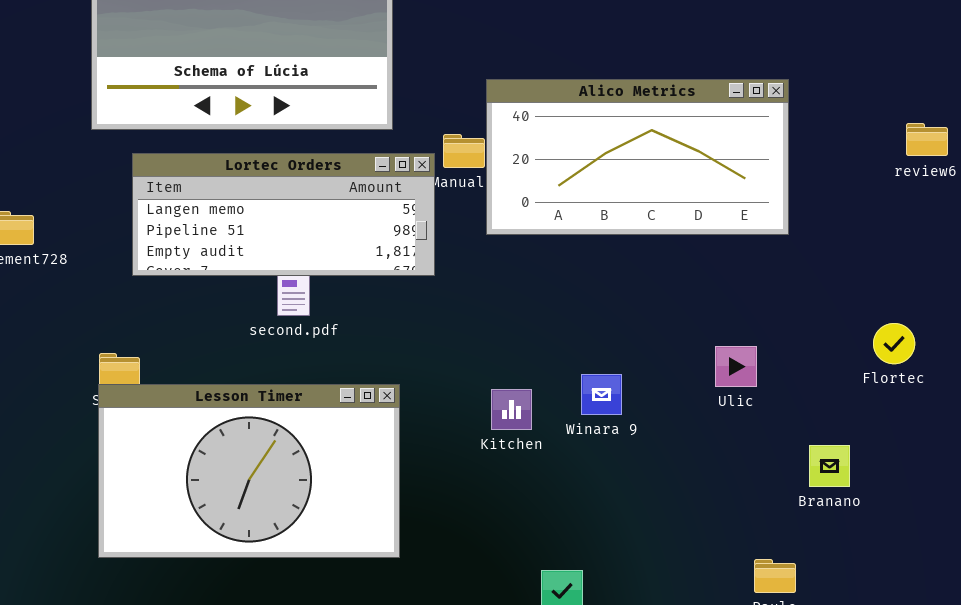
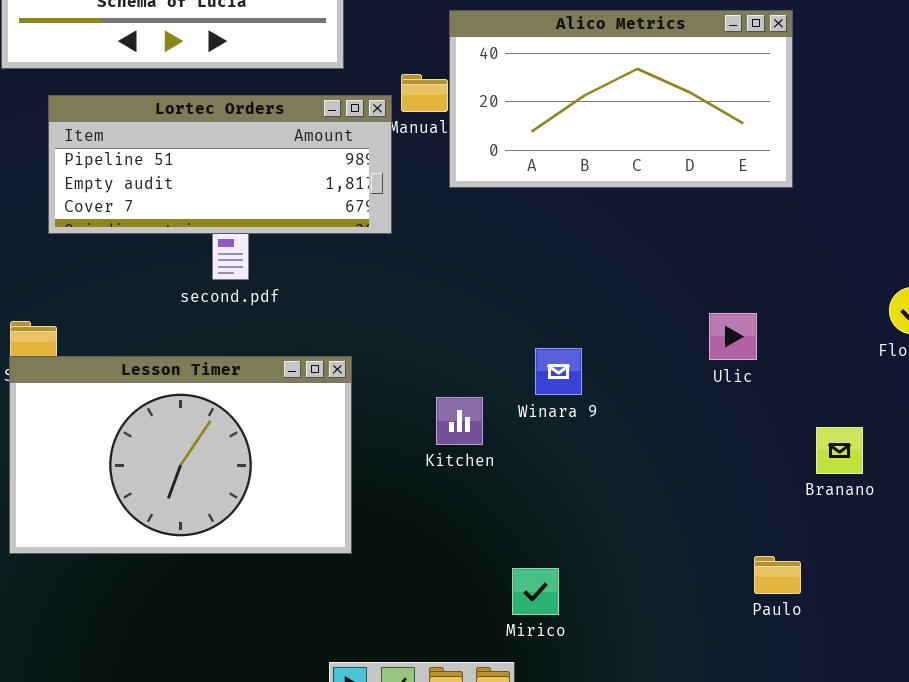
Lortec Orders: [132,153,435,276] -> [48,95,392,234], scrolled down 1 row
Winara 9: [581,374,622,415] -> [535,348,582,395], moved
Kitchen: [491,389,532,430] -> [436,397,483,445], moved

